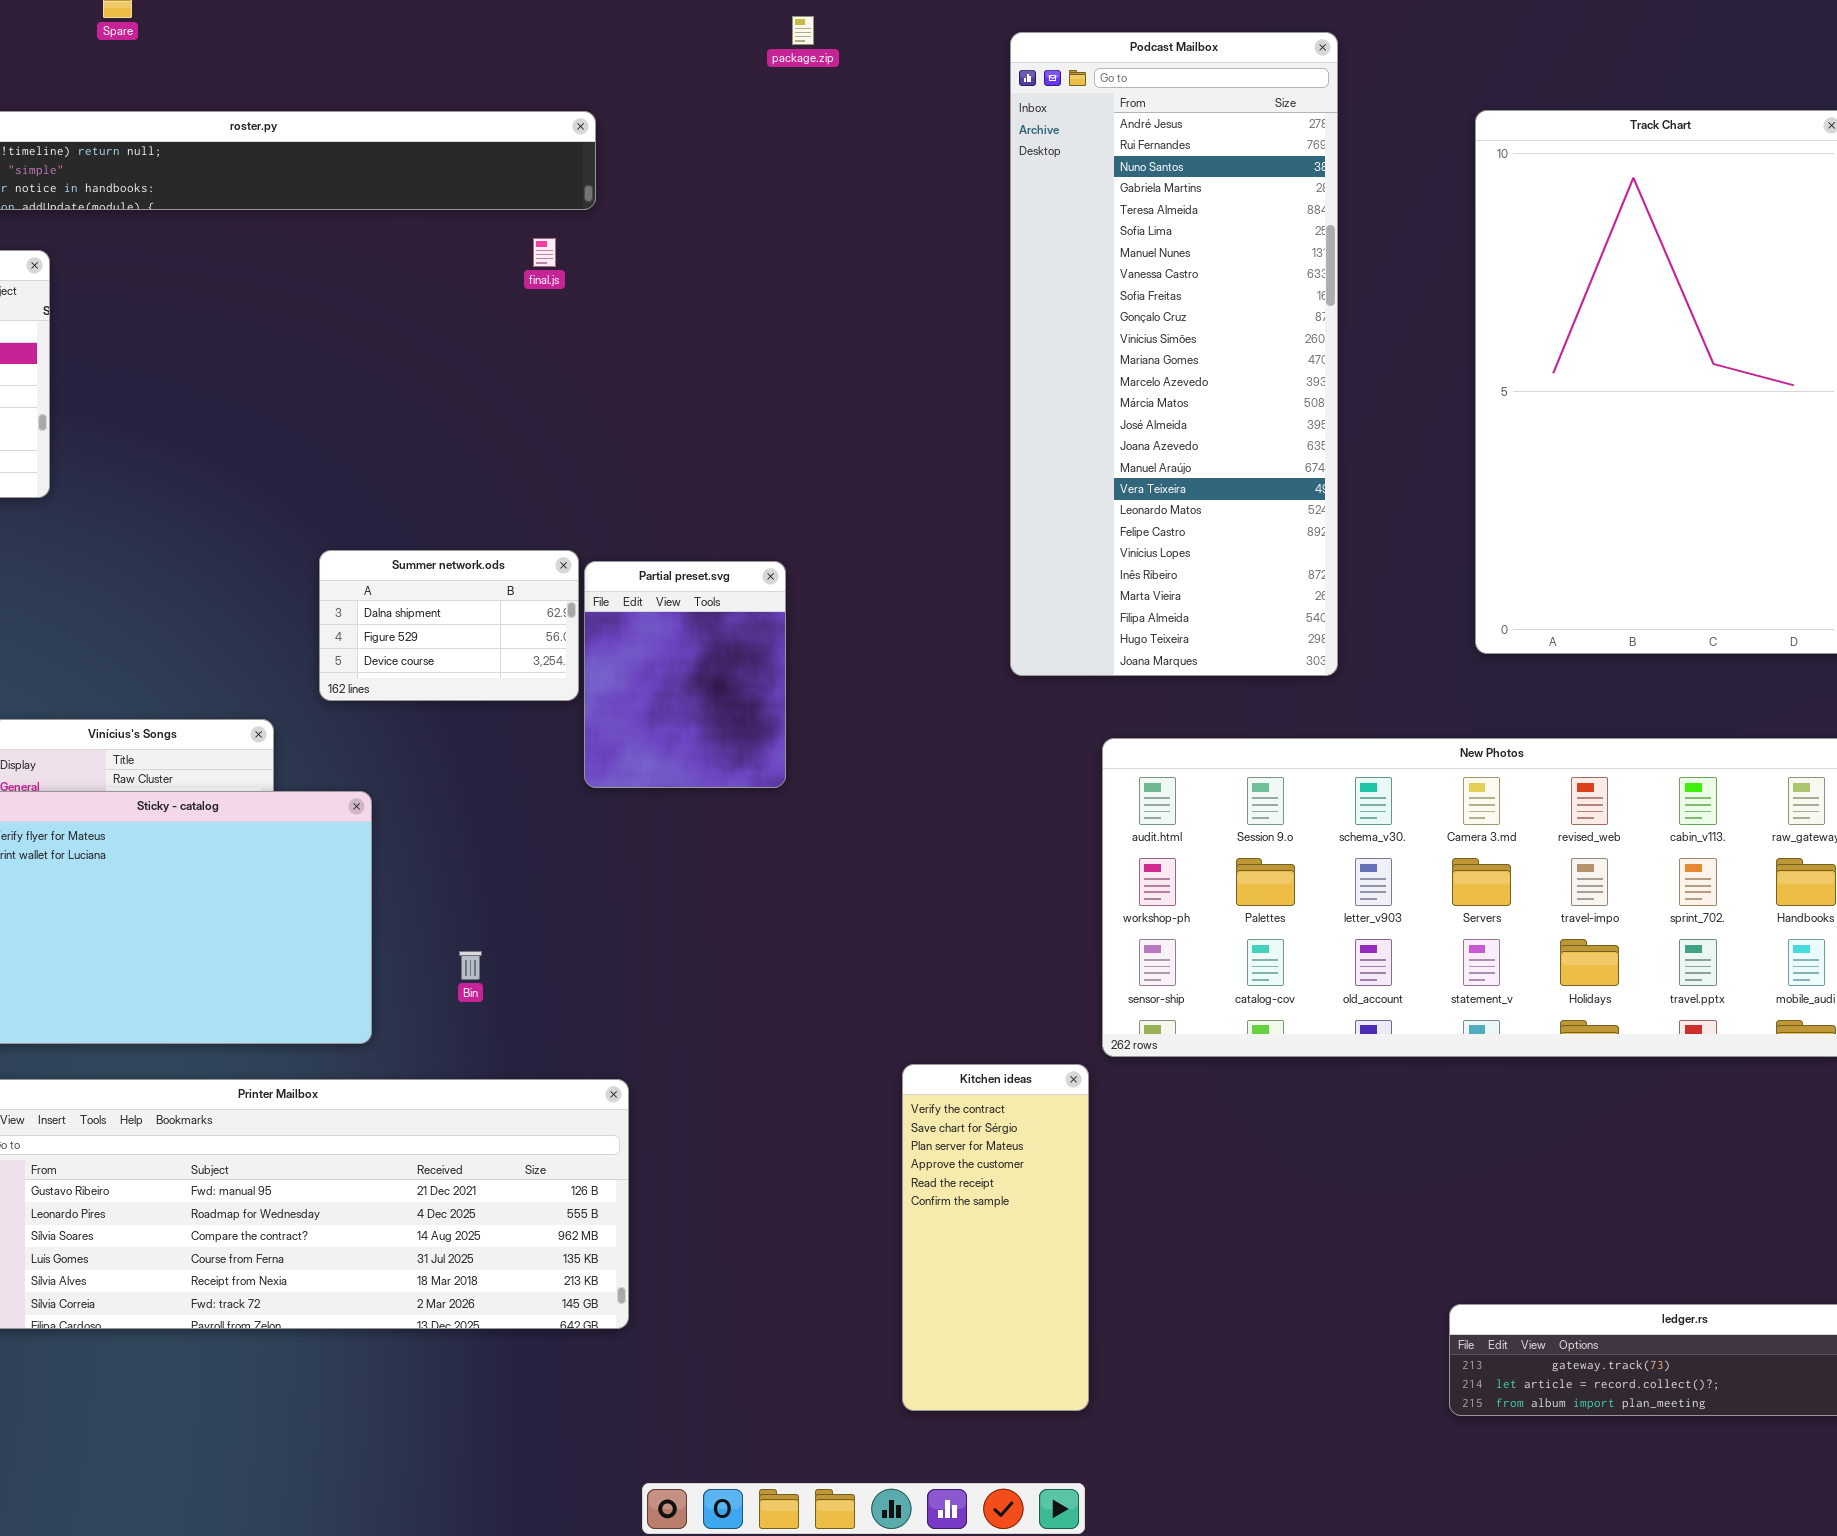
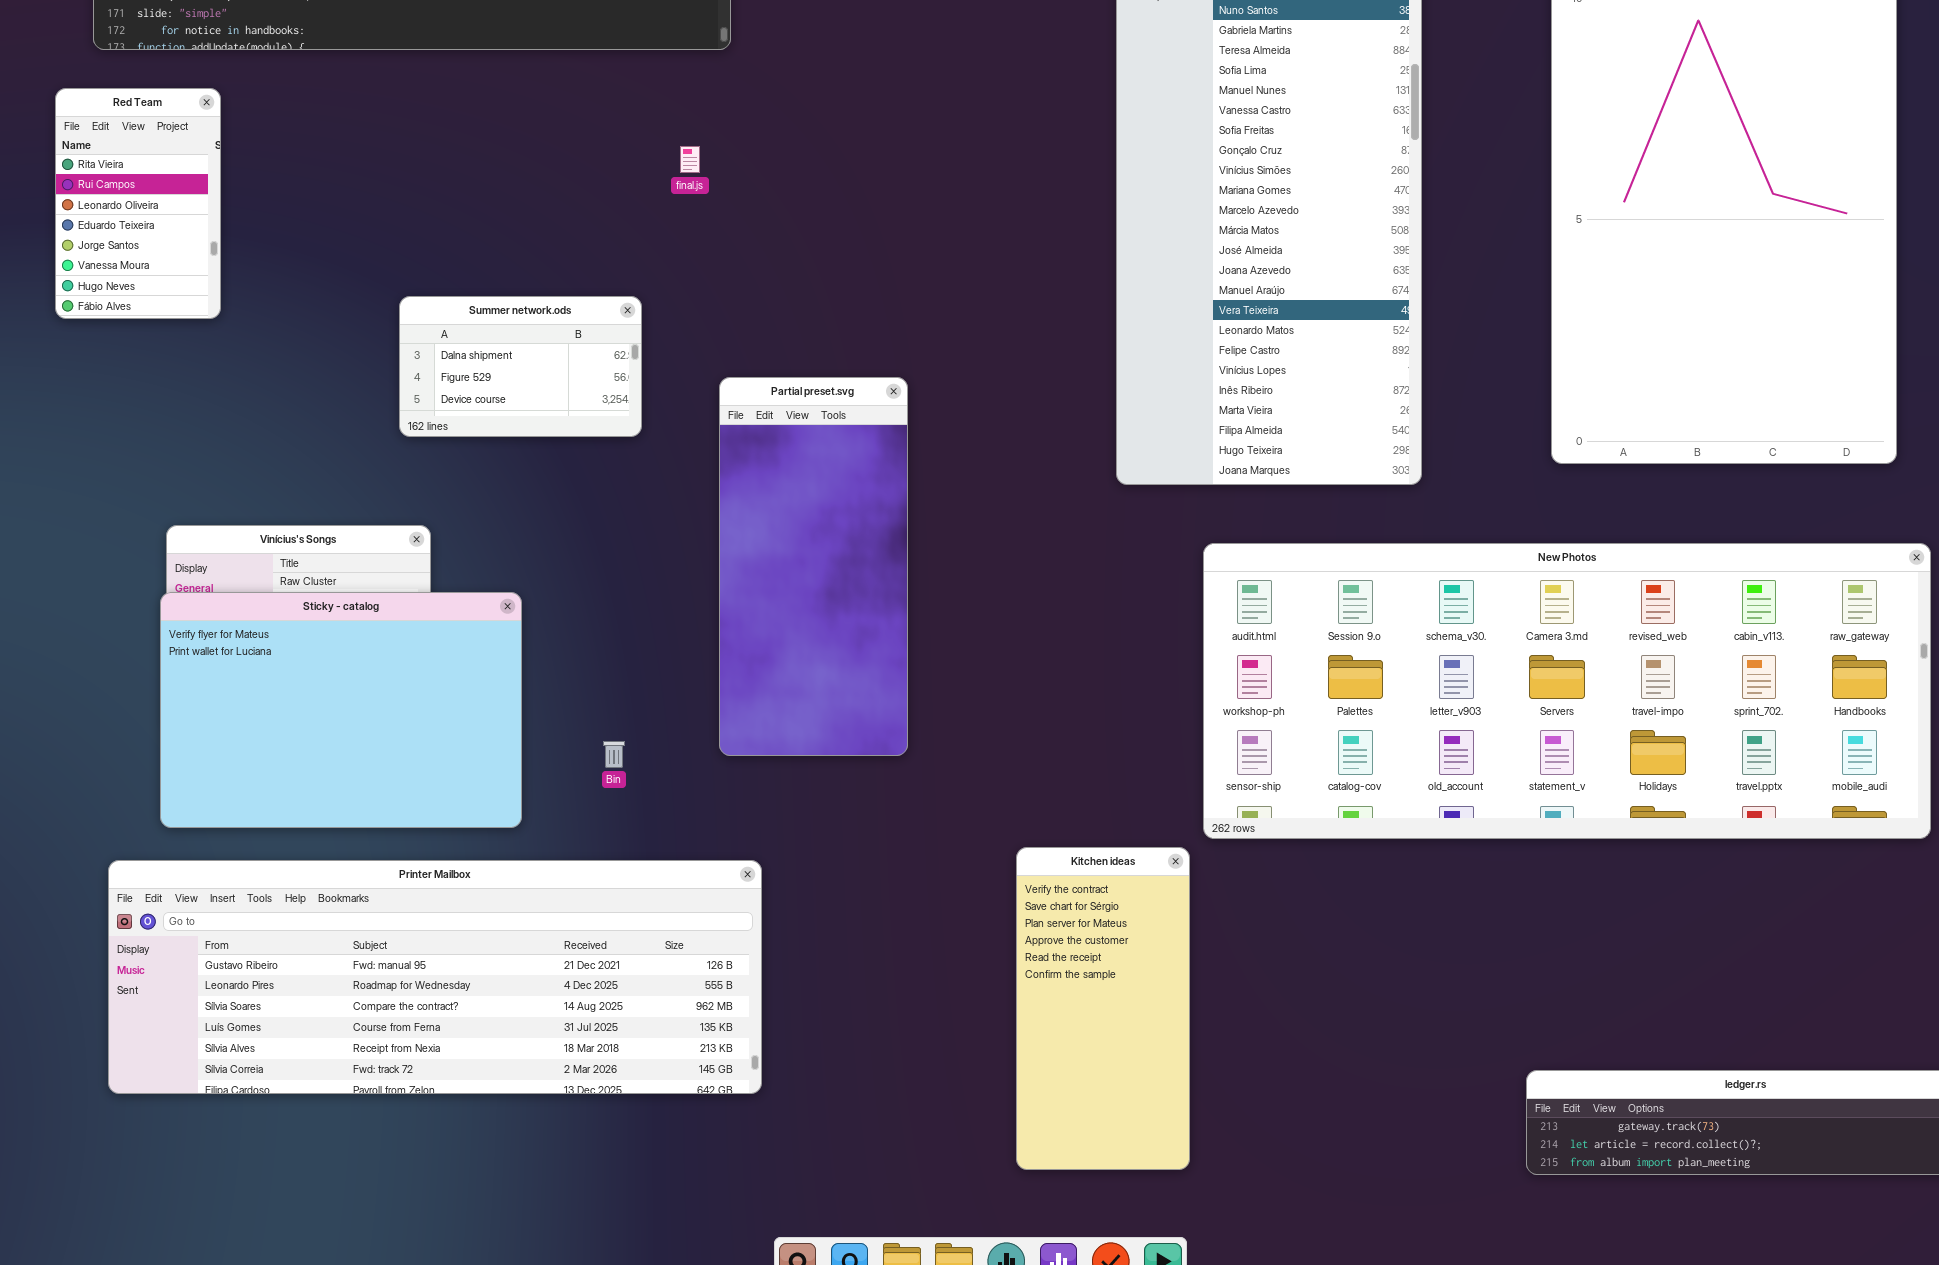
final.js: [533,238,556,267] -> [680,146,700,173], moved
Summer network.ods: [319,550,579,701] -> [399,296,642,437], moved
Partial preset.svg: [584,561,786,788] -> [719,377,908,756], resized

